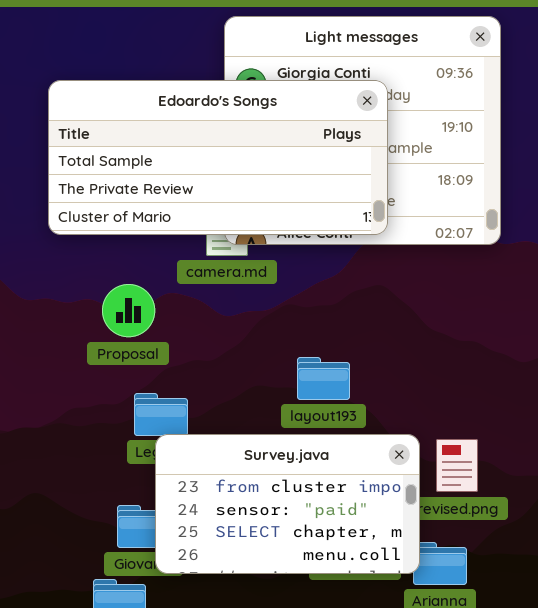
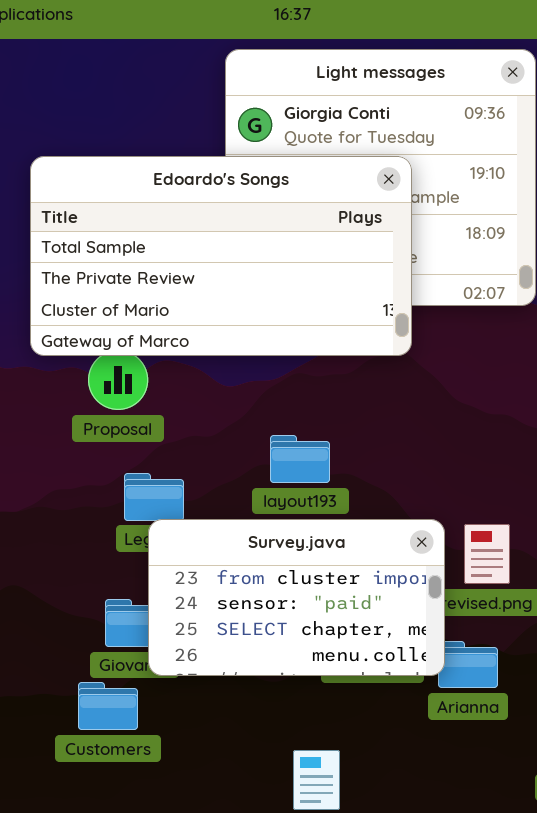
Edoardo's Songs: [48,80,388,235] -> [30,156,412,356], moved, resized
layout193: [297,357,350,400] -> [270,435,330,483], moved

